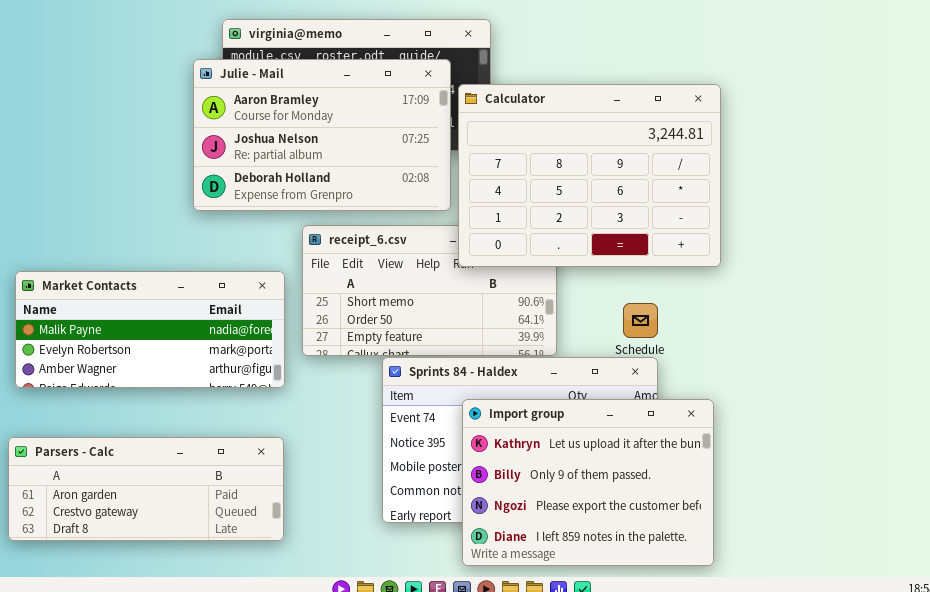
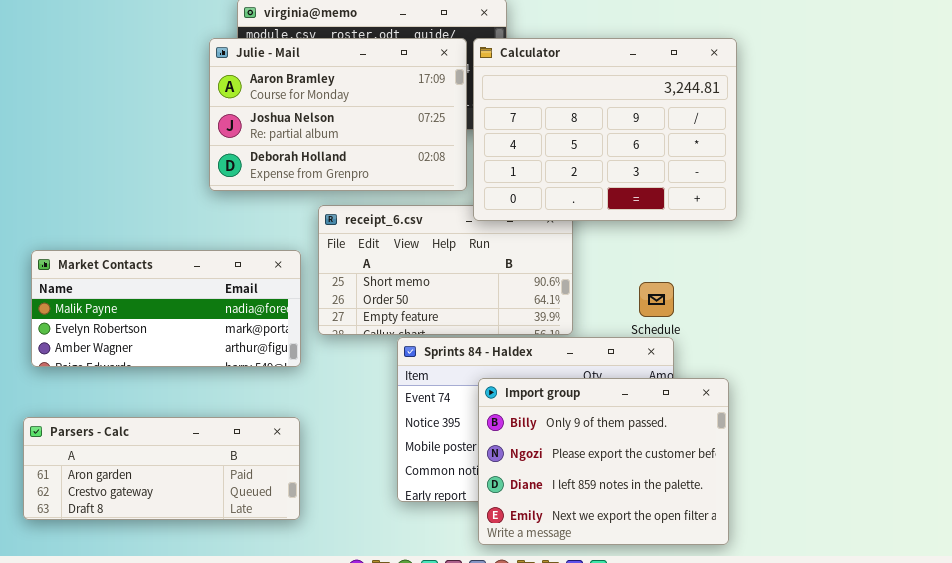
Calculator: [458,84,721,267] -> [473,38,737,221], moved
Import group: [462,399,714,566] -> [478,378,729,545], scrolled down 1 row

